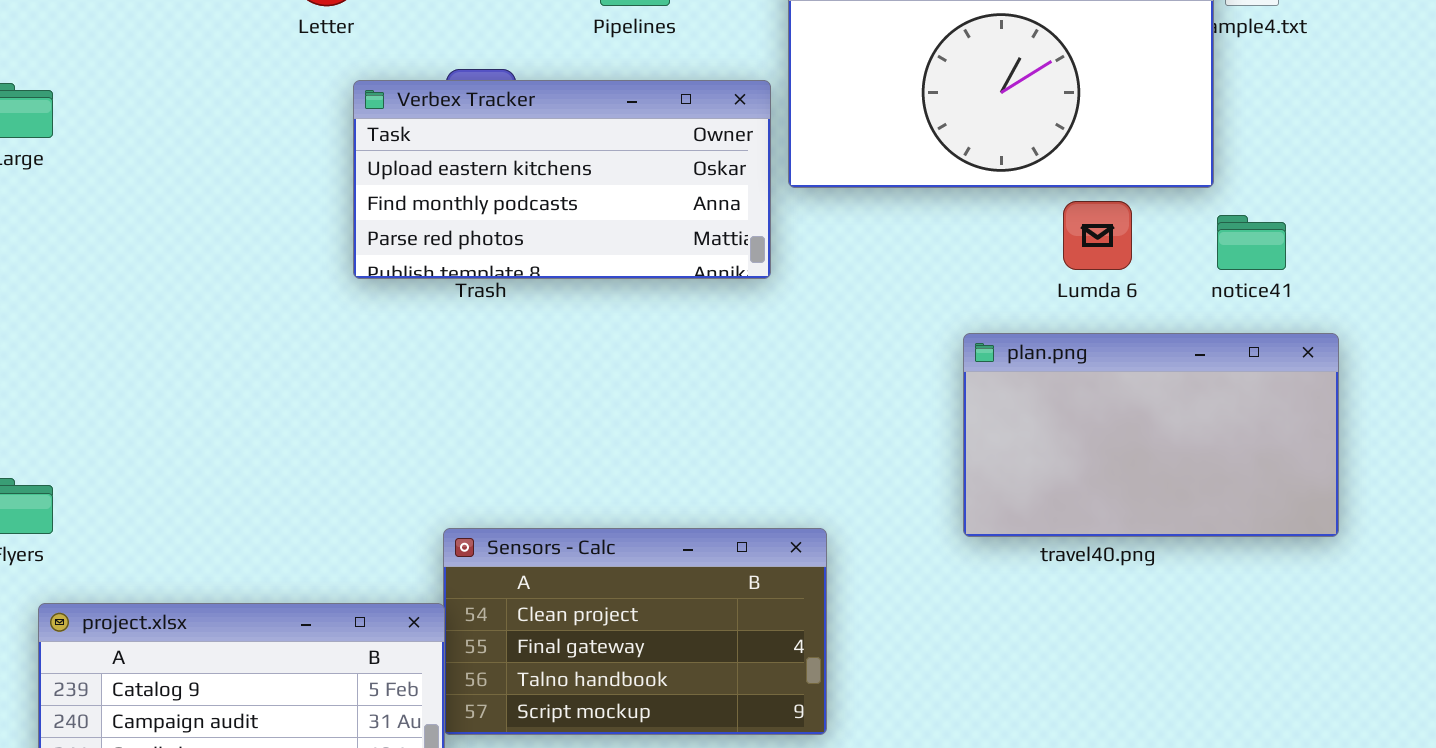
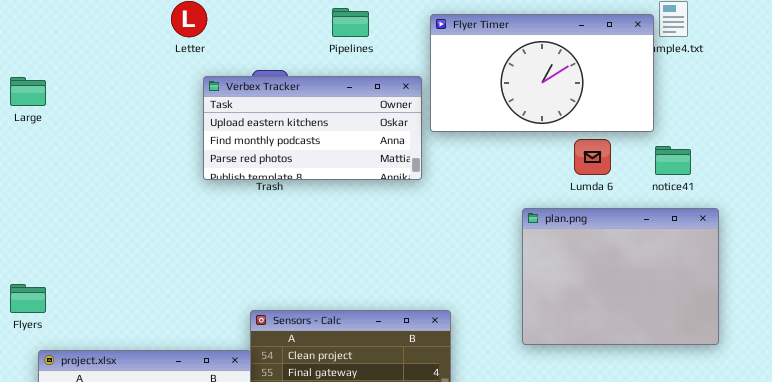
plan.png: [963,333,1339,537] -> [522,208,719,345], resized

